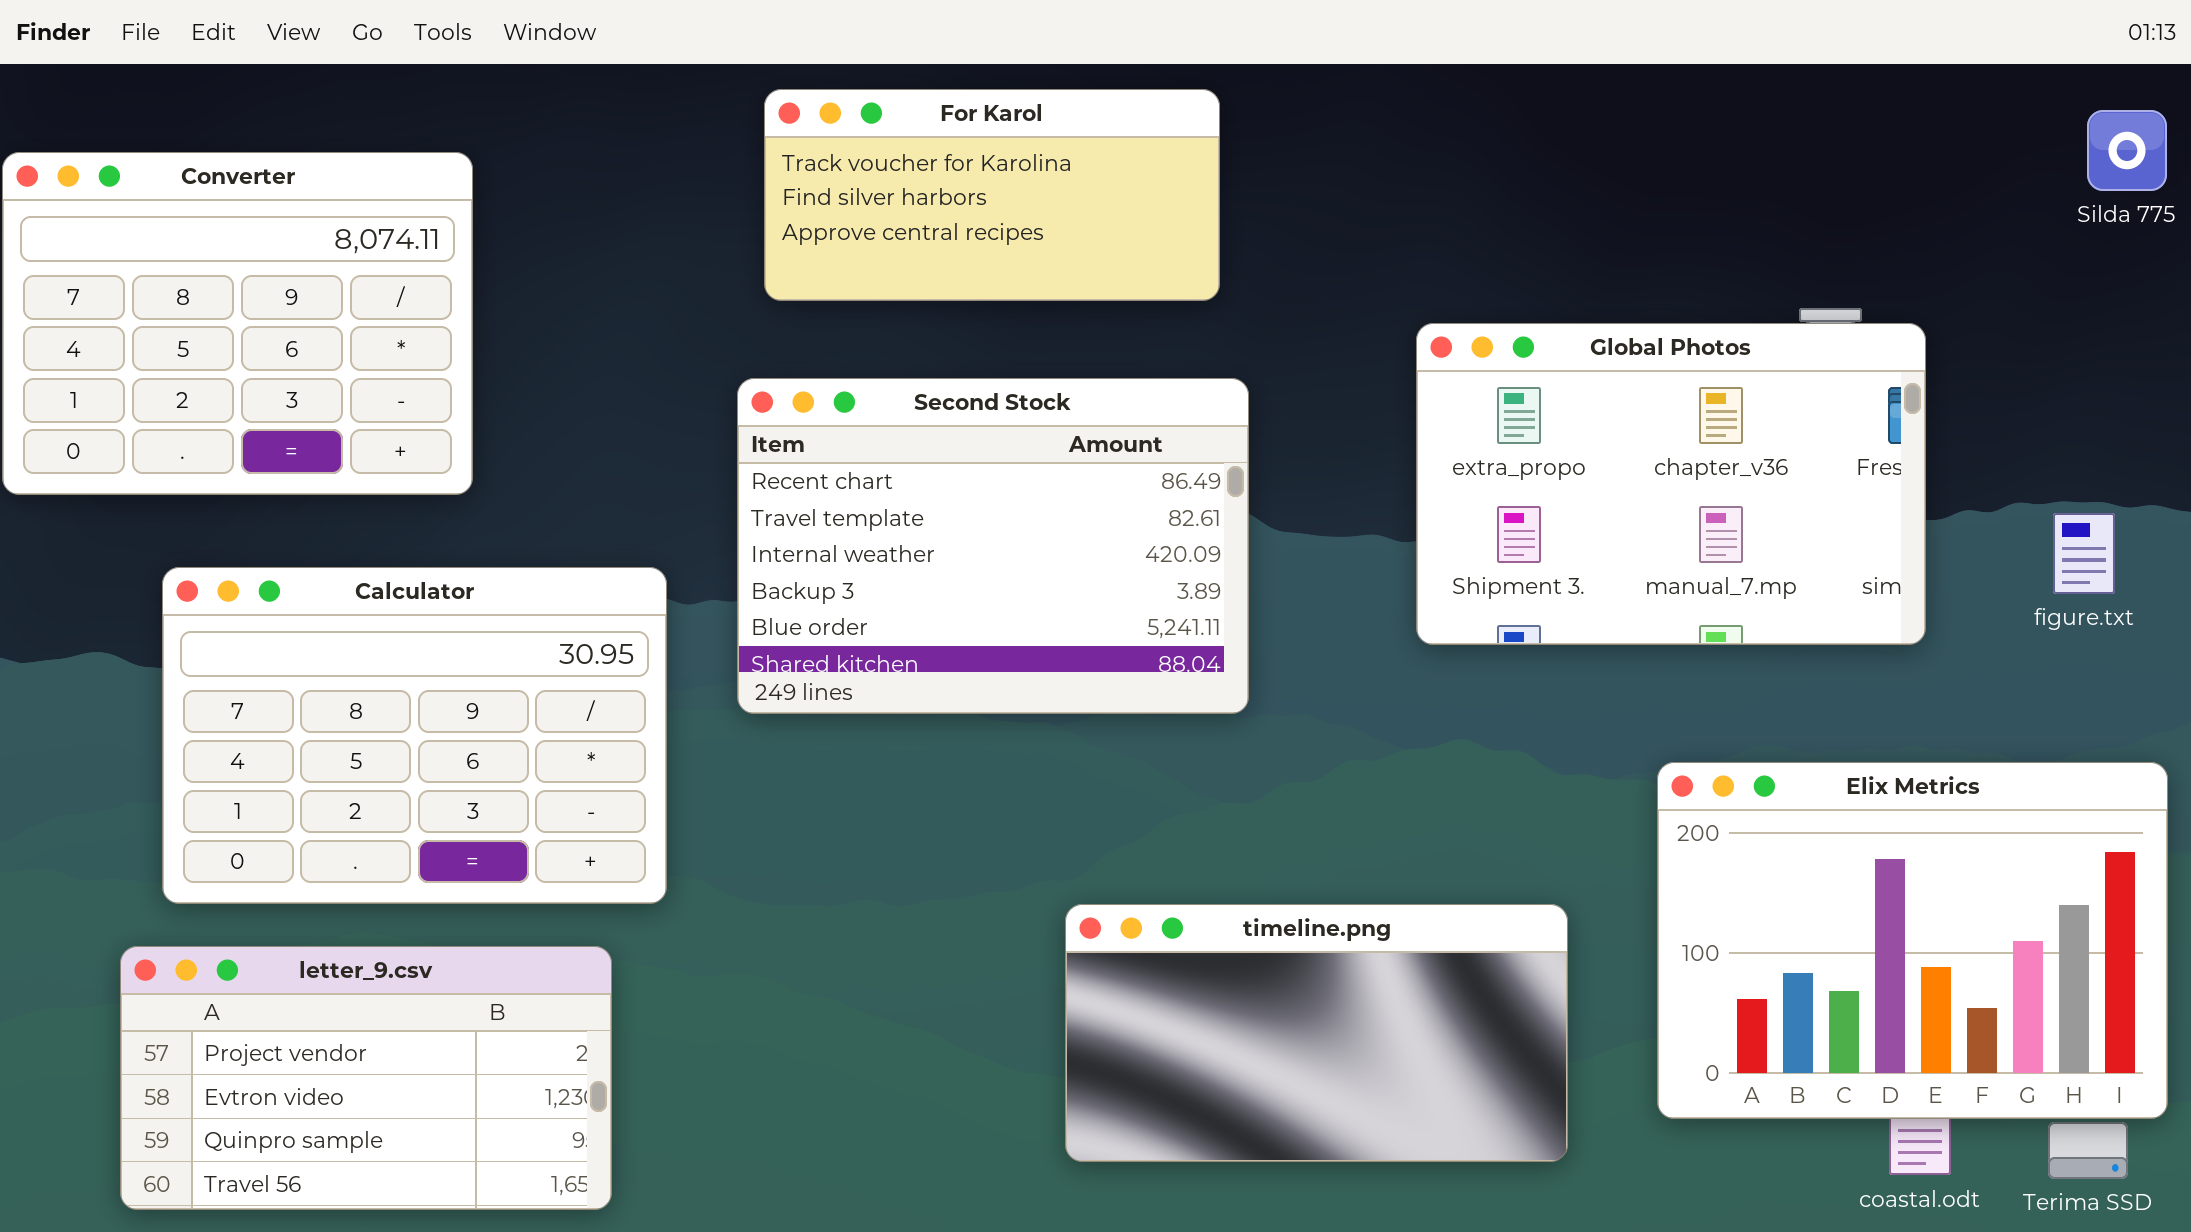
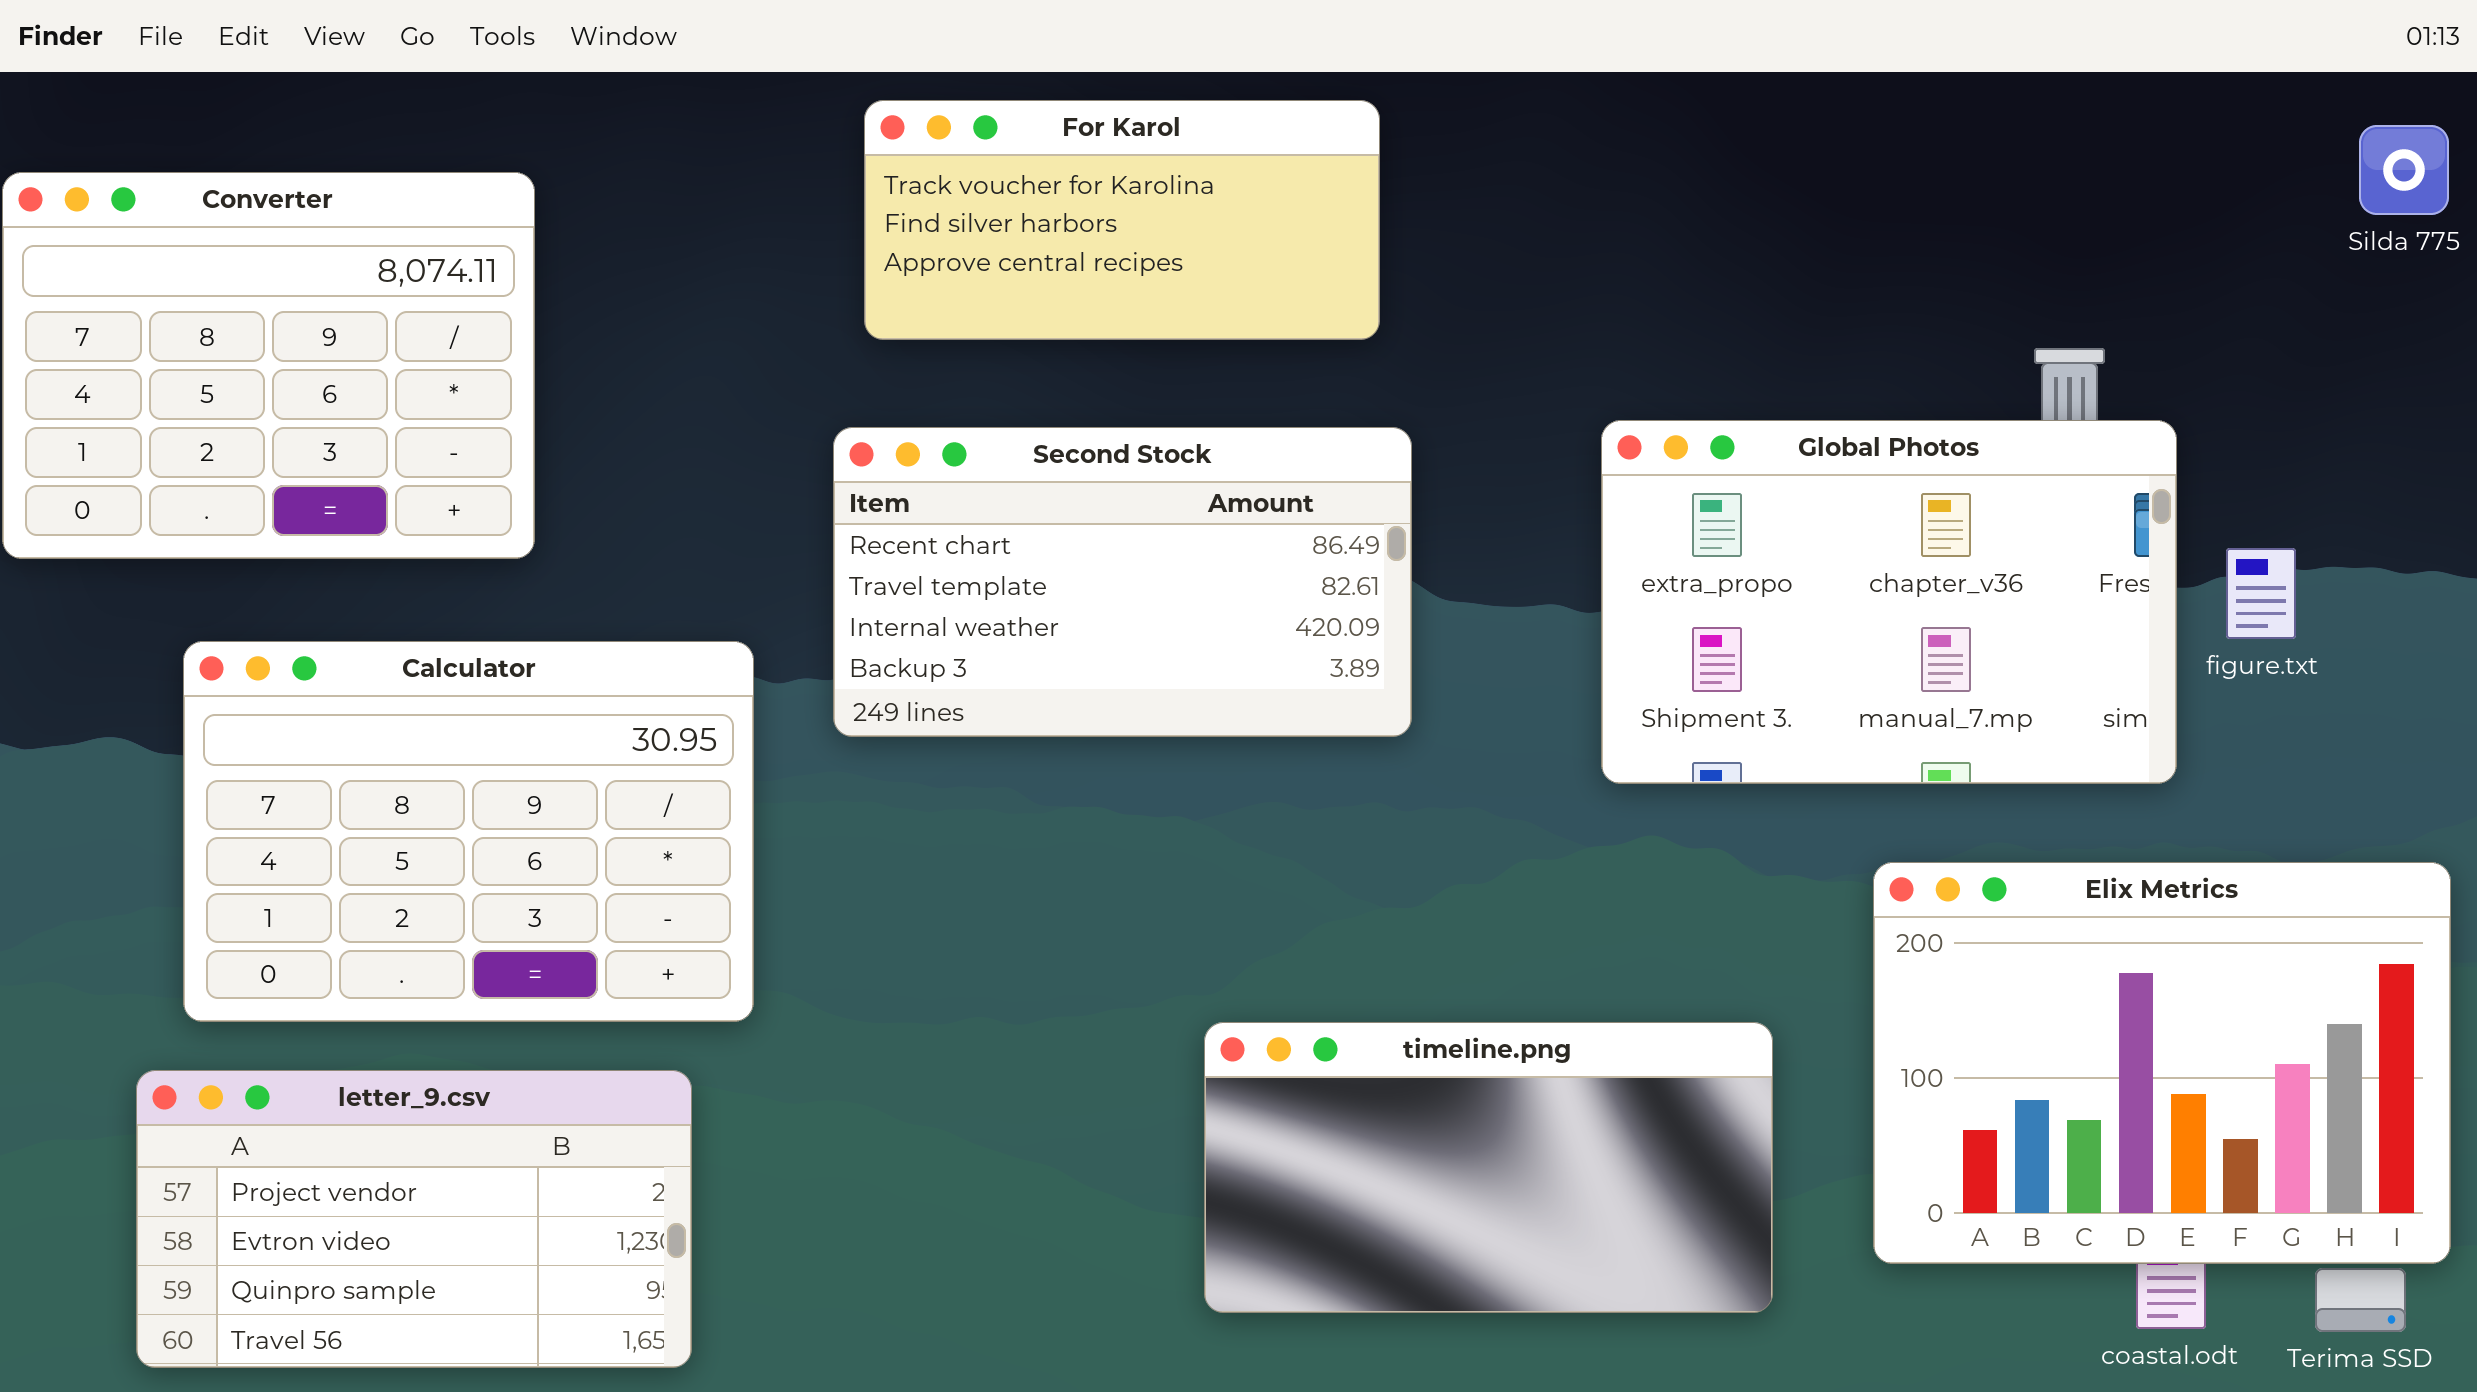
Global Photos: [1416,323,1926,645] -> [1601,420,2177,784], moved
Second Stock: [737,378,1249,714] -> [833,427,1412,737], resized
figure.txt: [2053,513,2115,594] -> [2226,548,2296,639], moved

